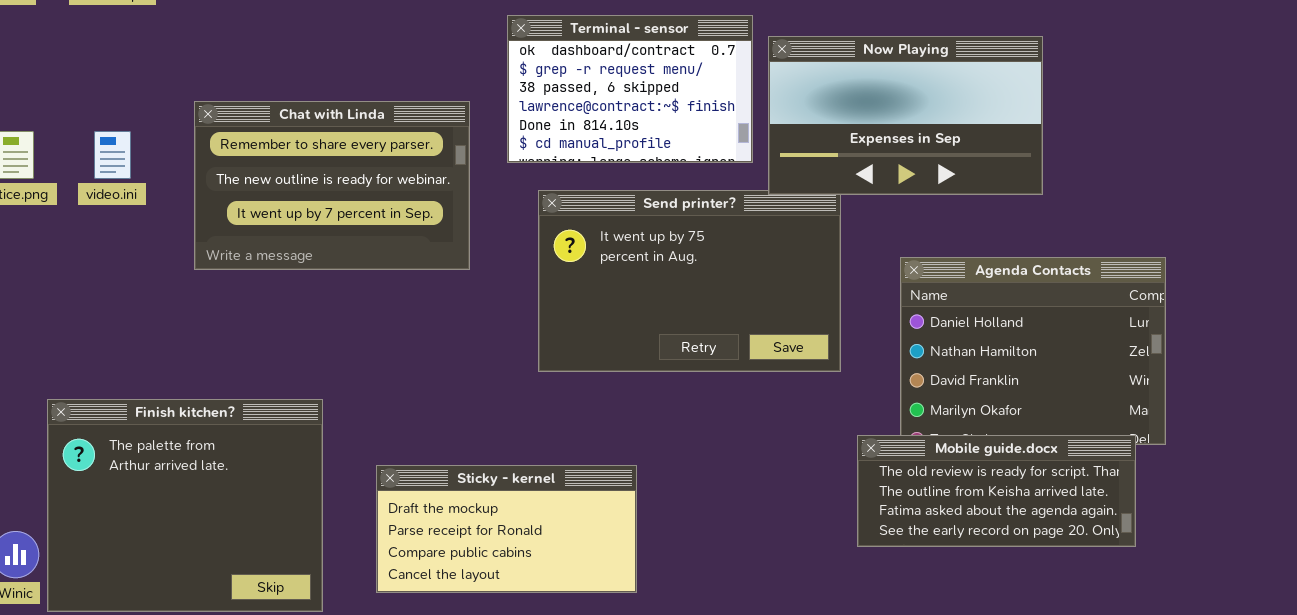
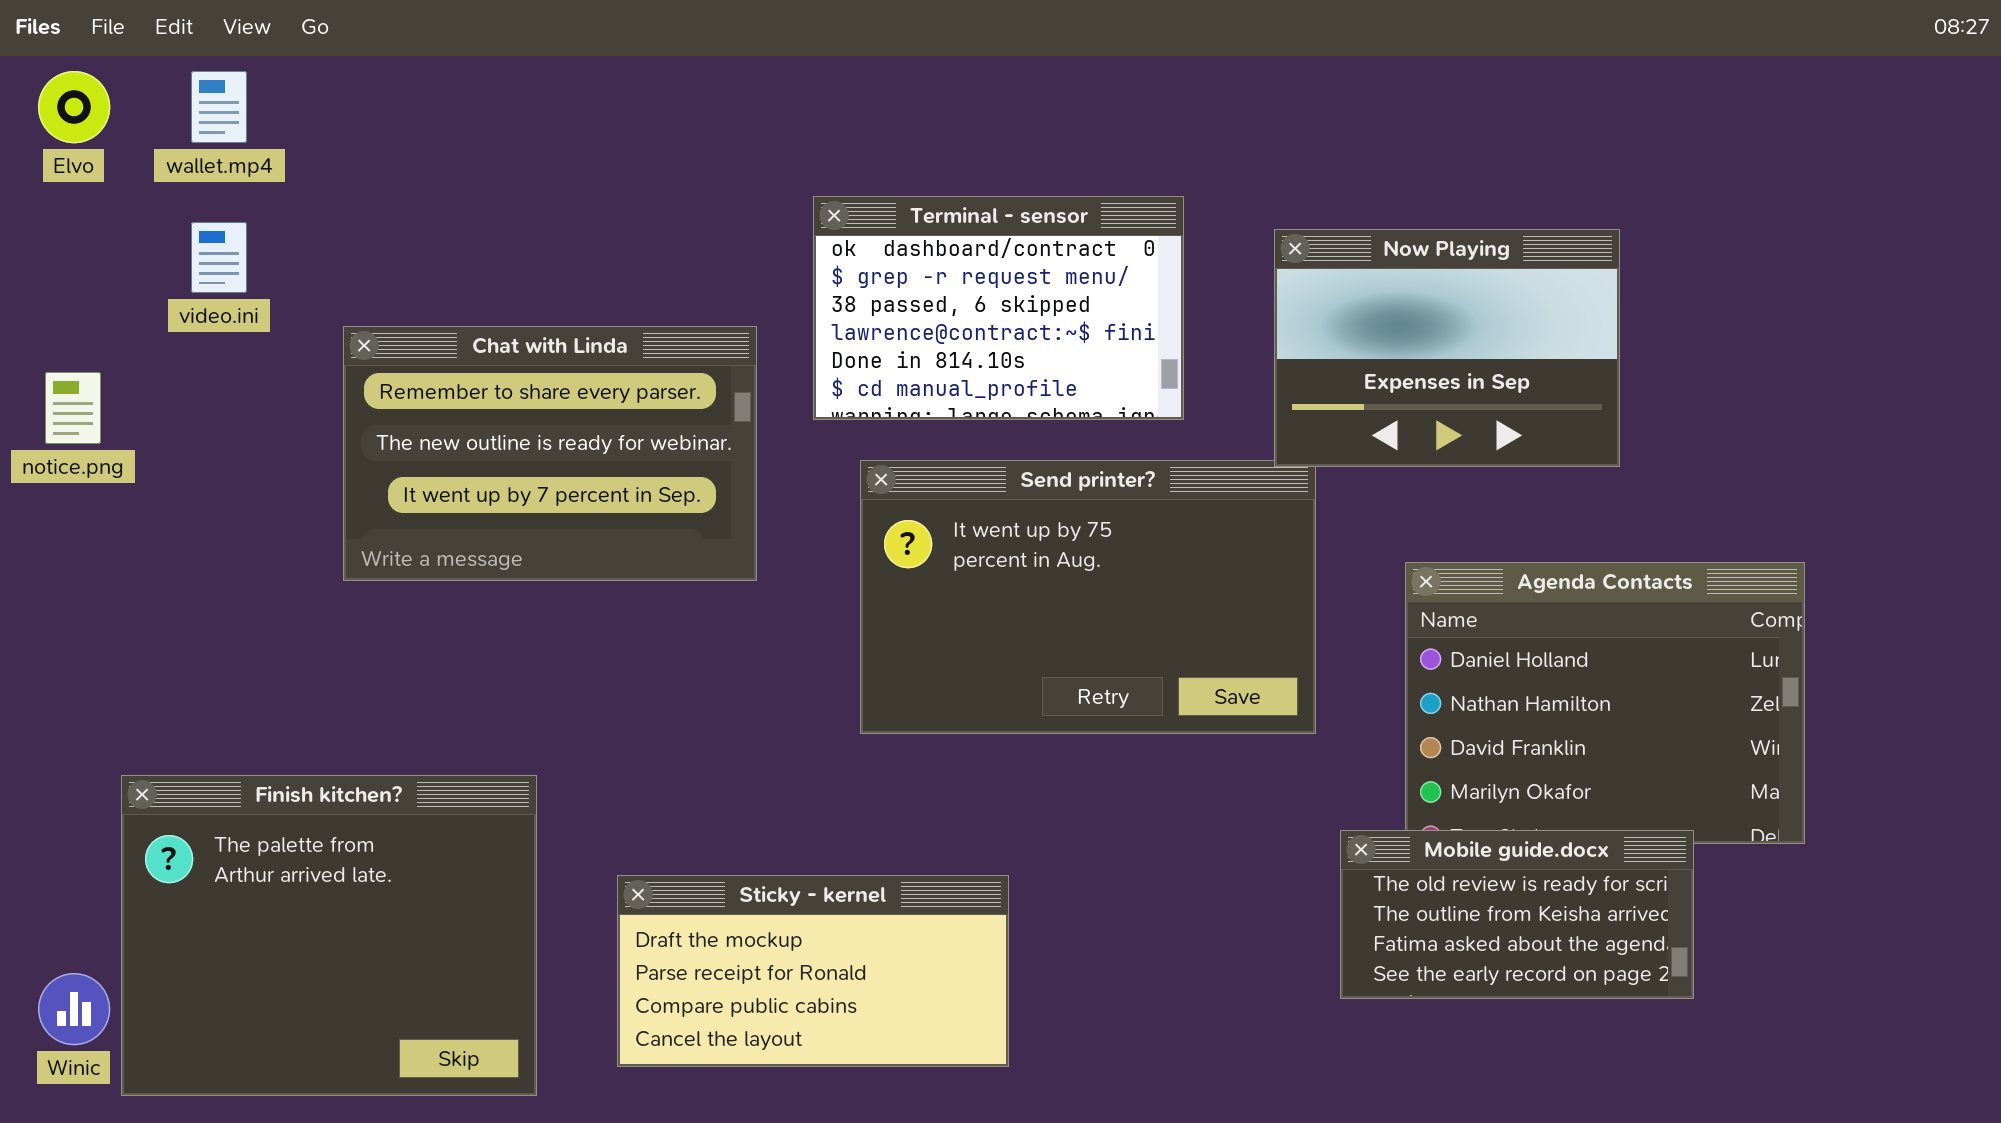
Now Playing: [768,36,1043,195] -> [1274,229,1620,467], resized
video.ini: [94,131,131,179] -> [191,222,247,293], moved
Mobile guide.docx: [857,435,1136,547] -> [1340,830,1694,999], resized

